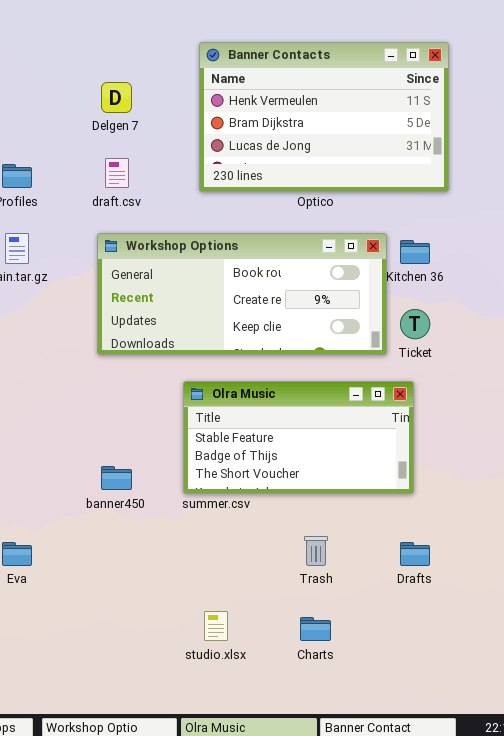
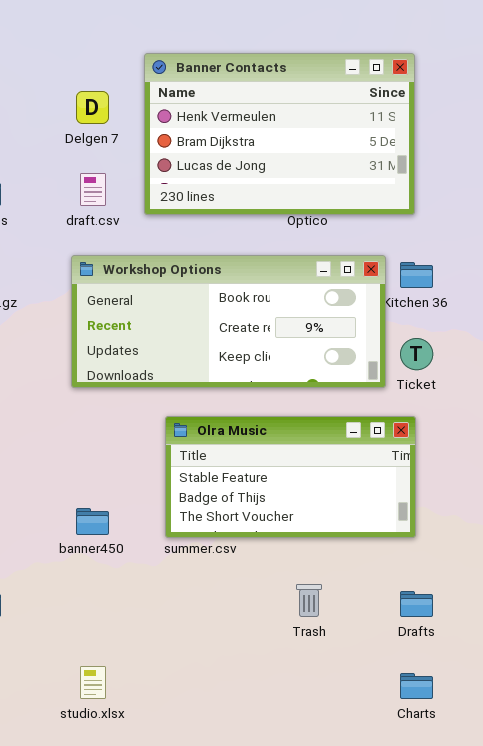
Banner Contacts: [199,42,449,192] -> [144,53,415,215], moved
studio.xlsx: [204,611,228,641] -> [80,666,106,699], moved
Charts: [300,617,331,641] -> [400,673,433,699], moved

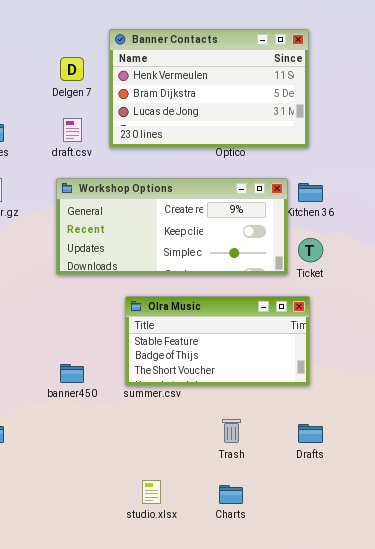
Workshop Options: [71,255,386,388] -> [56,178,288,275], scrolled down 1 row
studio.xlsx: [80,666,106,699] -> [142,480,161,504], moved
Charts: [400,673,433,699] -> [219,485,243,504], moved

